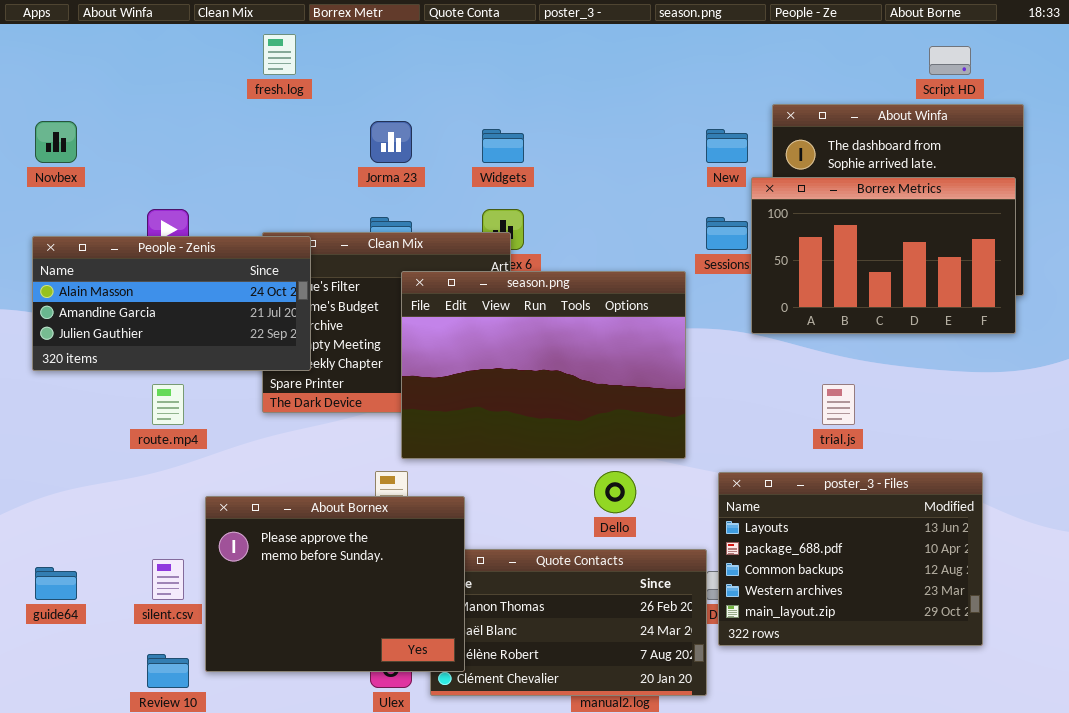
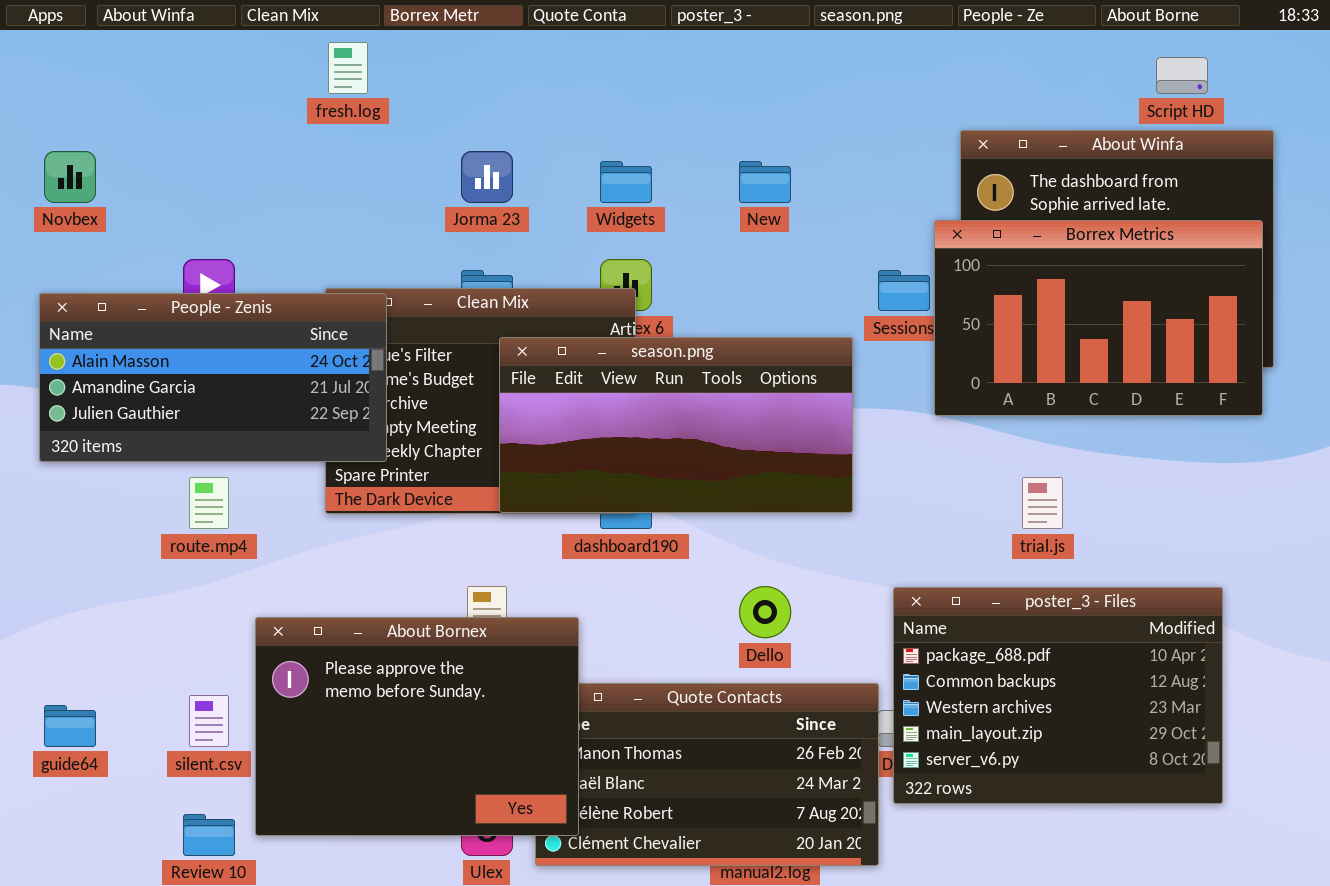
New: [706,129,748,163] -> [739,161,791,203], moved
season.png: [401,271,686,459] -> [499,337,853,513], resized
poster_3 - Files: [718,472,983,646] -> [893,587,1223,804], scrolled down 1 row

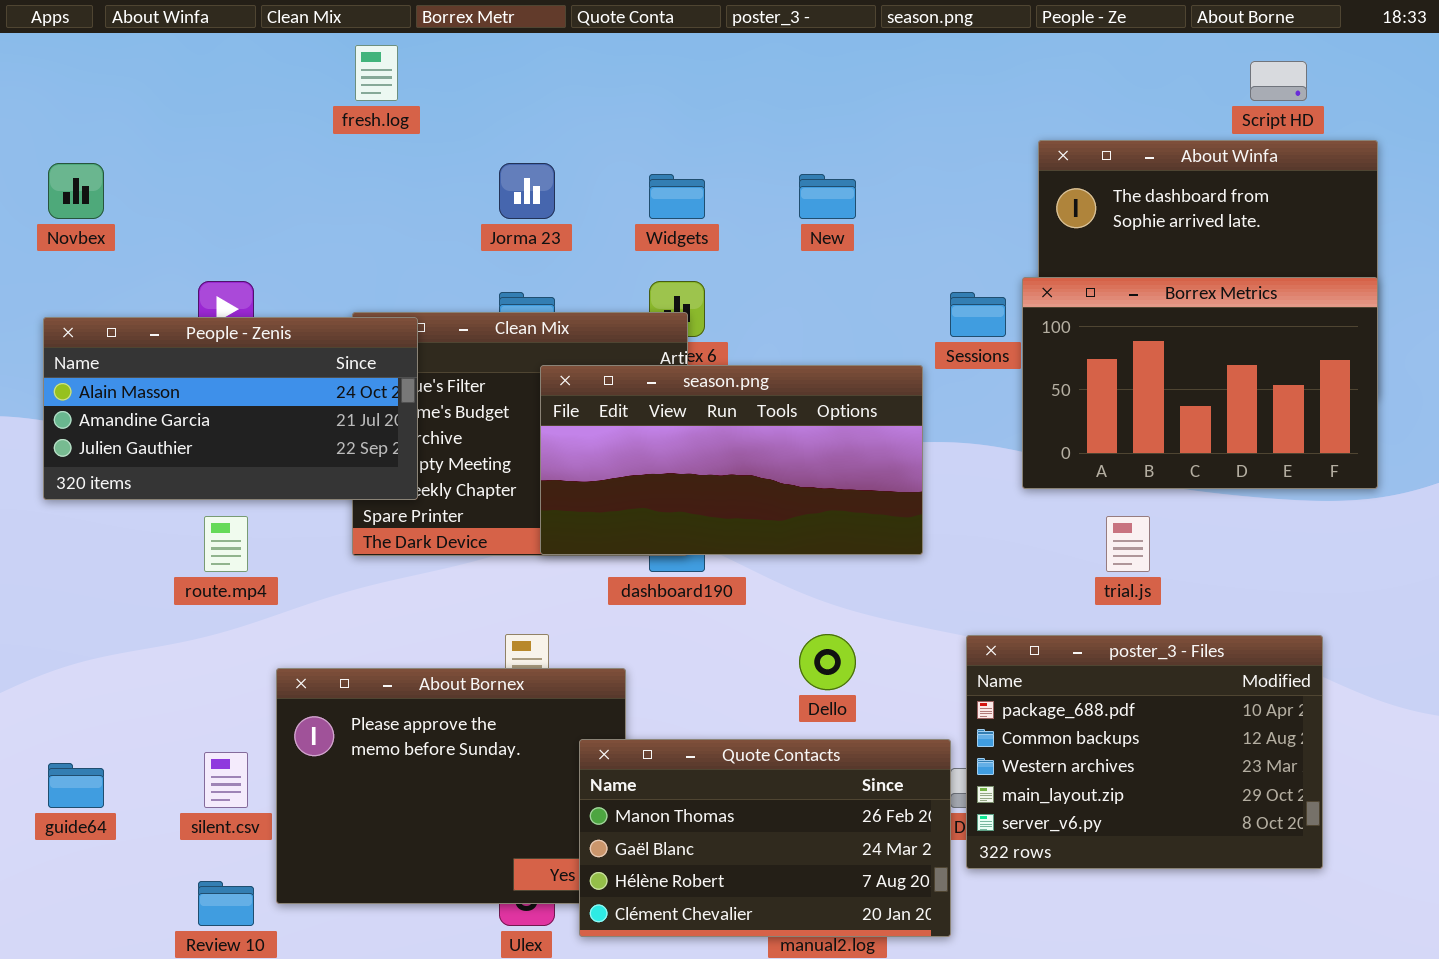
Borrex Metrics: [934,220,1263,416] -> [1022,277,1378,489], moved
Quote Contacts: [535,683,879,866] -> [579,739,951,937], raised

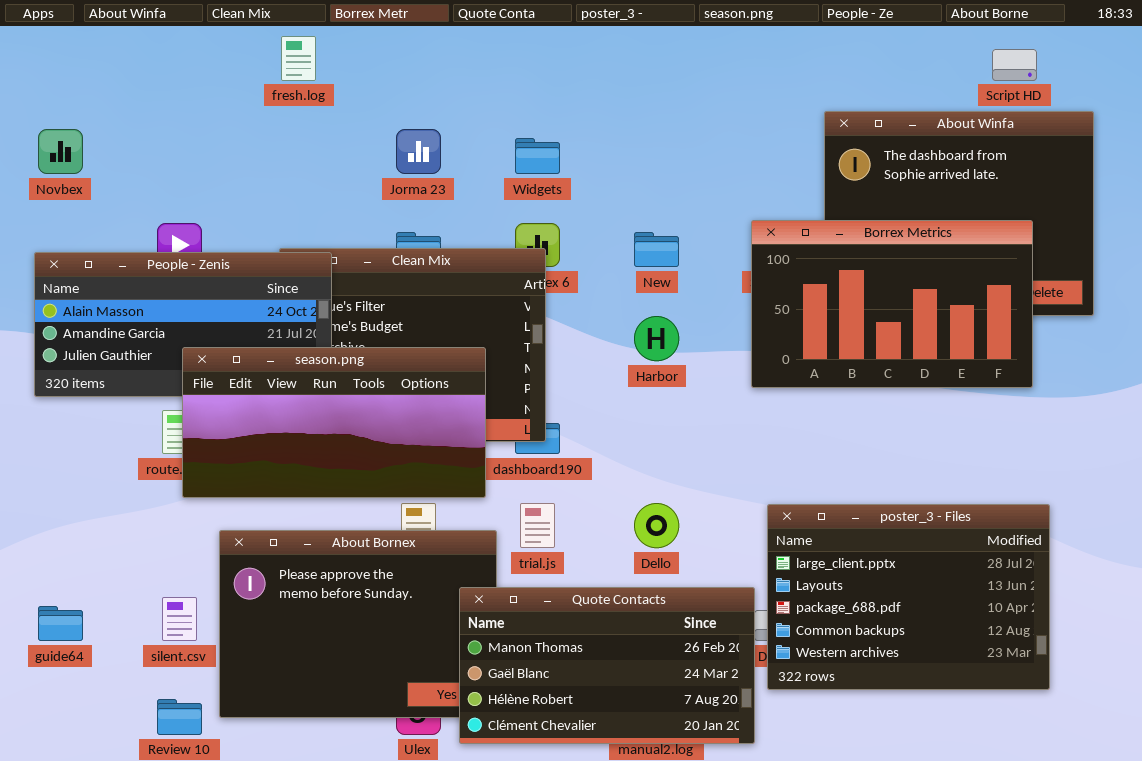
New: [799,174,856,219] -> [634,232,679,267], moved
Borrex Metrics: [1022,277,1378,489] -> [751,220,1033,388], moved
season.png: [540,365,923,555] -> [182,347,486,498], moved
trial.js: [1106,516,1150,572] -> [520,503,555,548], moved
poster_3 - Files: [966,635,1323,869] -> [767,504,1050,690], scrolled up 2 rows

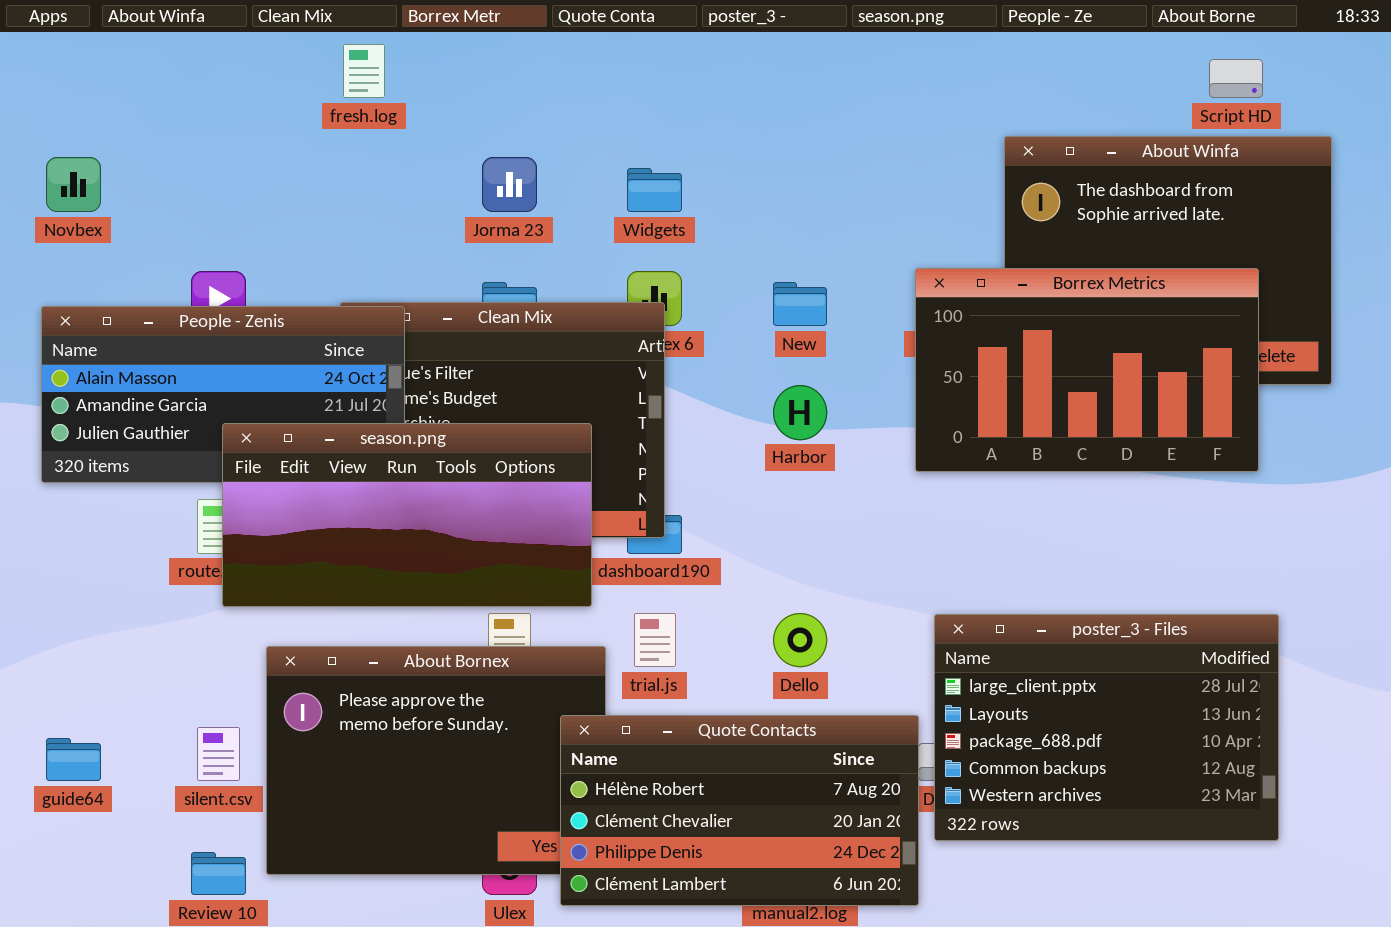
Quote Contacts: [459,587,755,744] -> [560,715,919,906], scrolled down 2 rows

